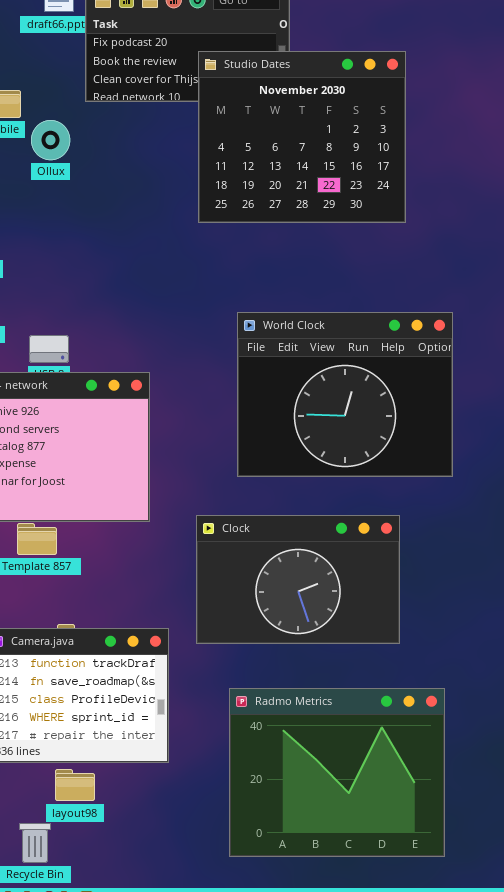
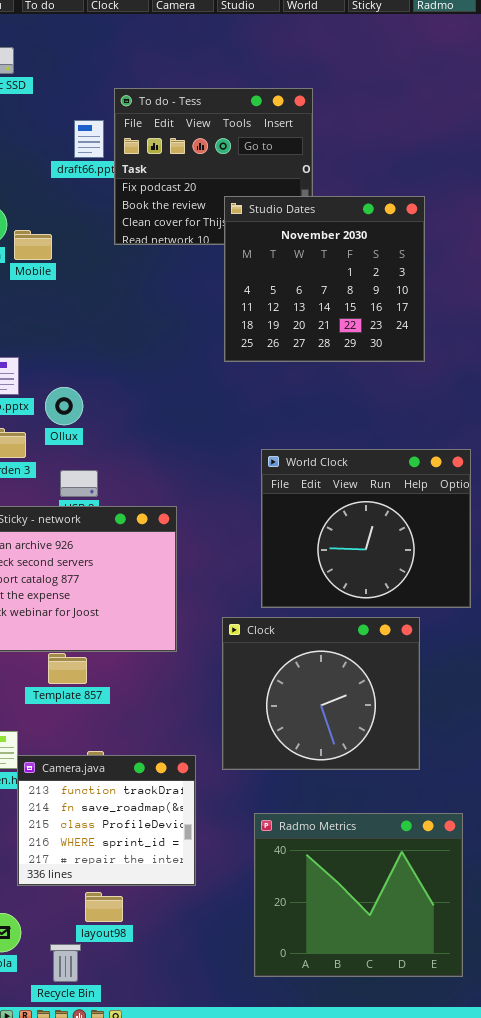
Ollux: [31,120,70,160] -> [45,387,83,425], moved
Clock: [196,515,400,644] -> [222,617,420,770], resized

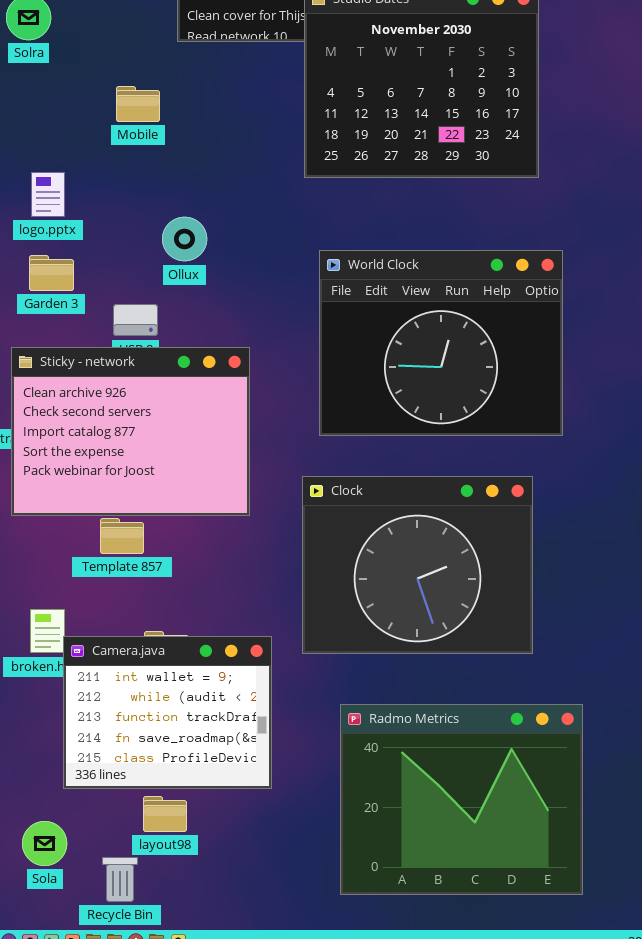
Mobile: [14,230,52,260] -> [116,86,160,122], moved
Ollux: [45,387,83,425] -> [162,217,207,261], moved
World Clock: [261,449,471,608] -> [319,250,563,436], moved
Camera.java: [17,755,196,886] -> [63,636,272,789], scrolled up 2 rows

